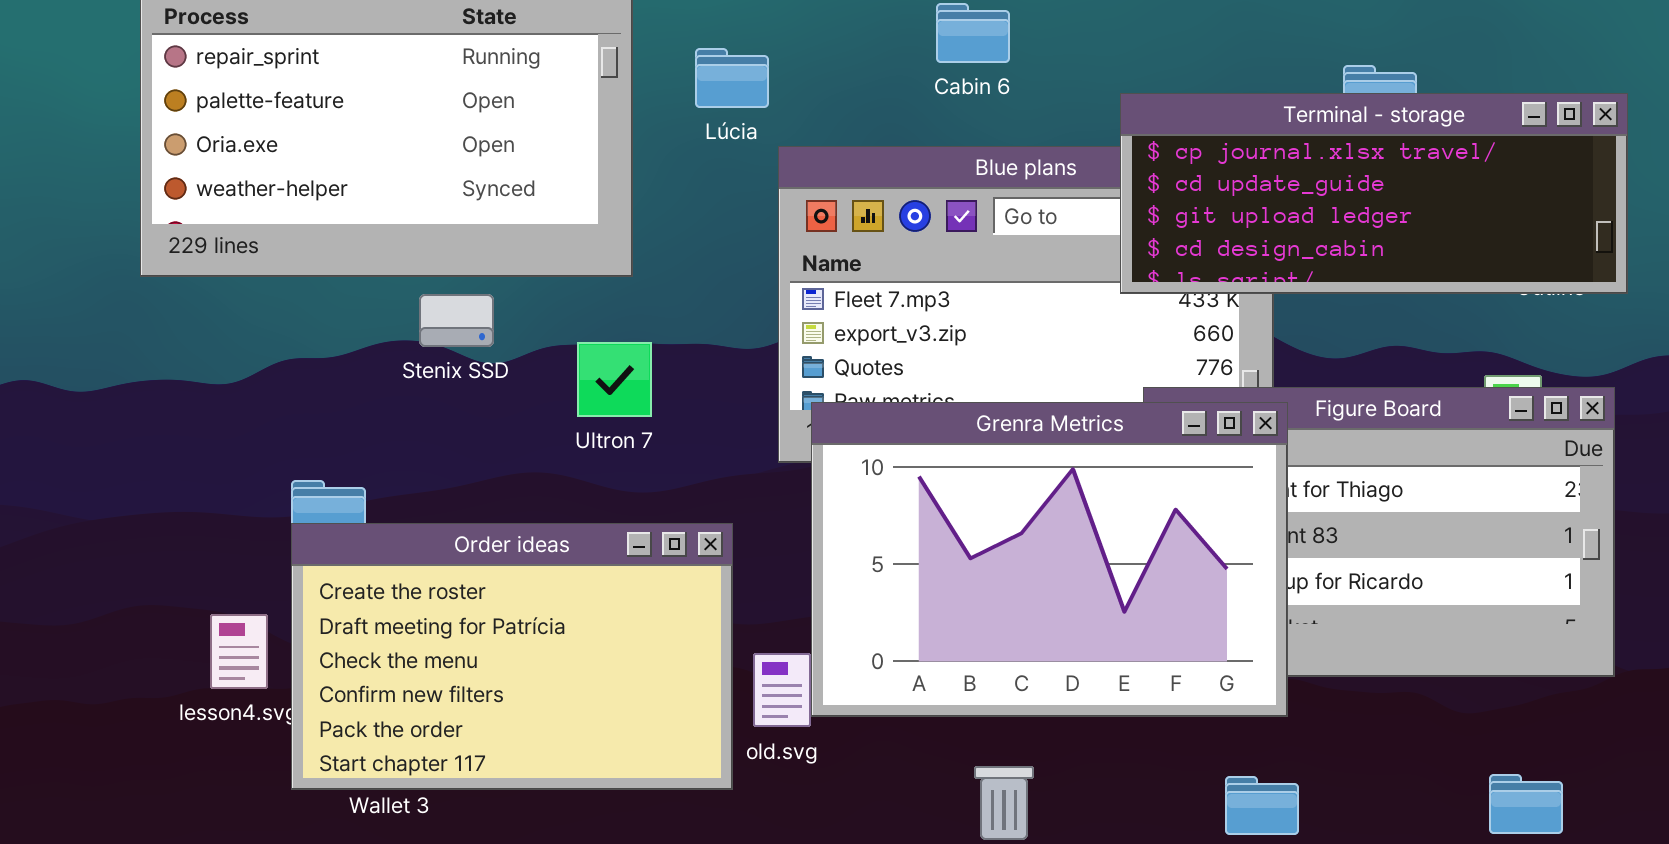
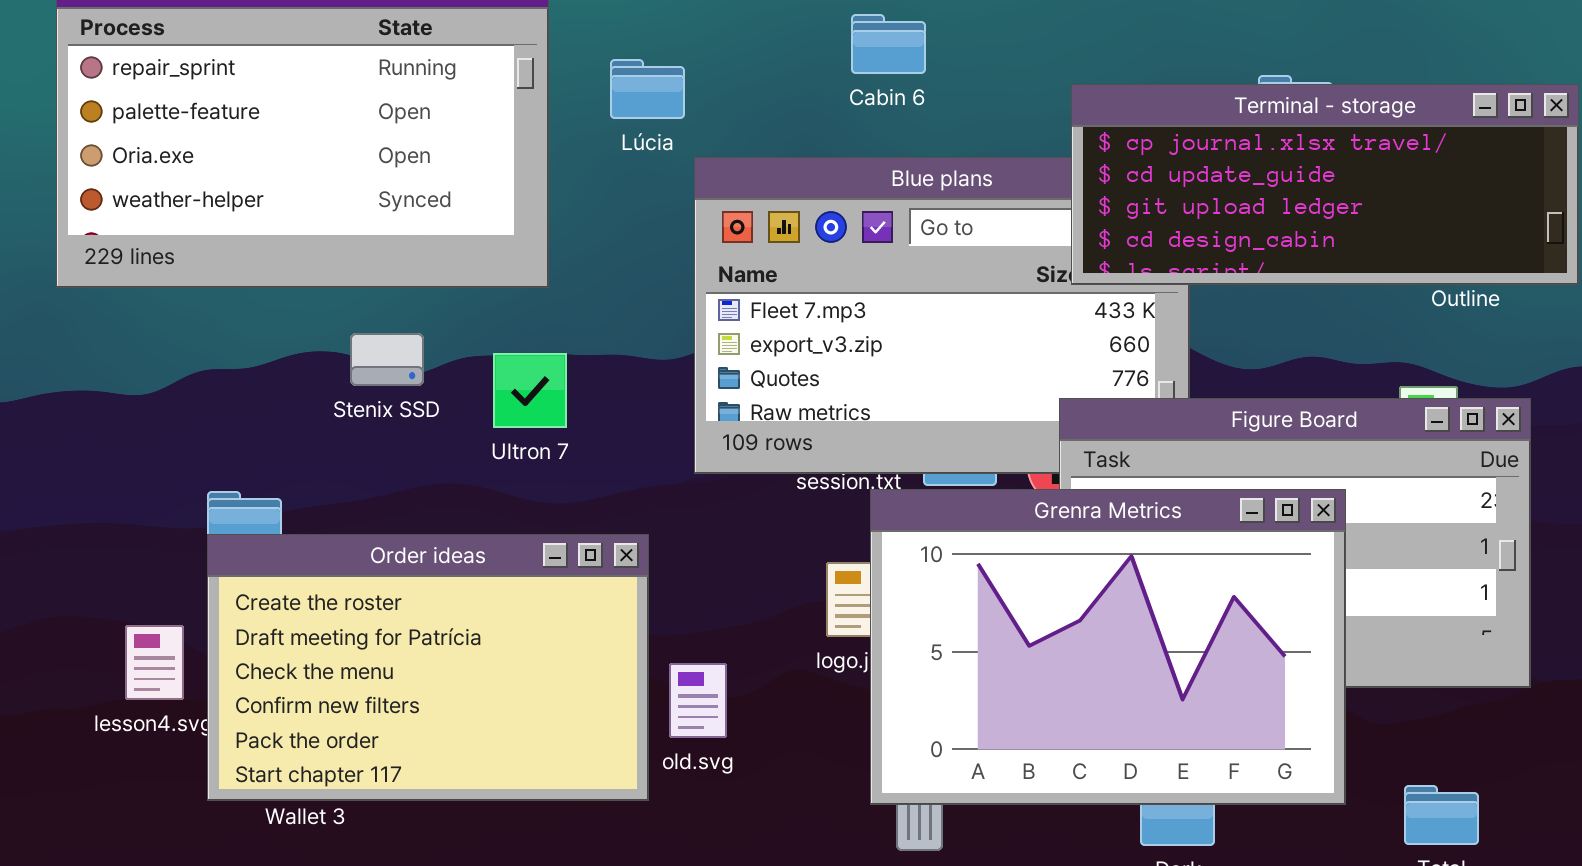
Terminal - storage: [1120,93,1628,294] -> [1071,84,1579,285], moved
Stenix SSD: [419,294,494,347] -> [350,333,424,386], moved
Grenra Metrics: [811,402,1288,717] -> [870,489,1346,805], moved

